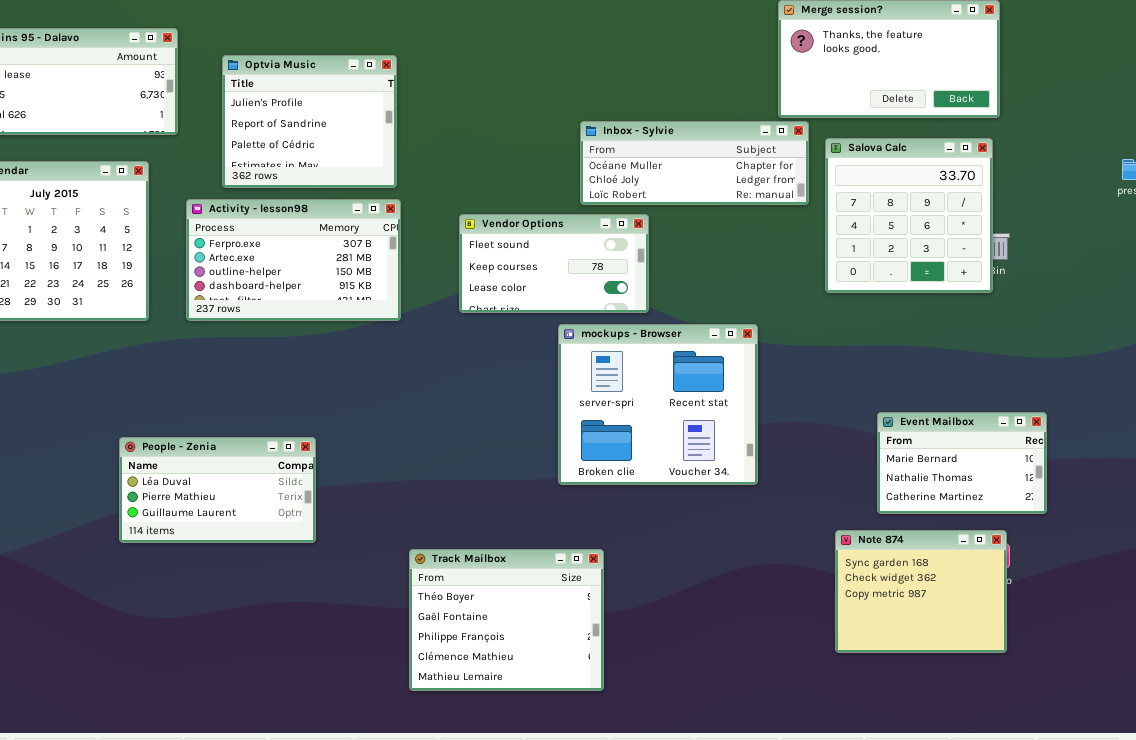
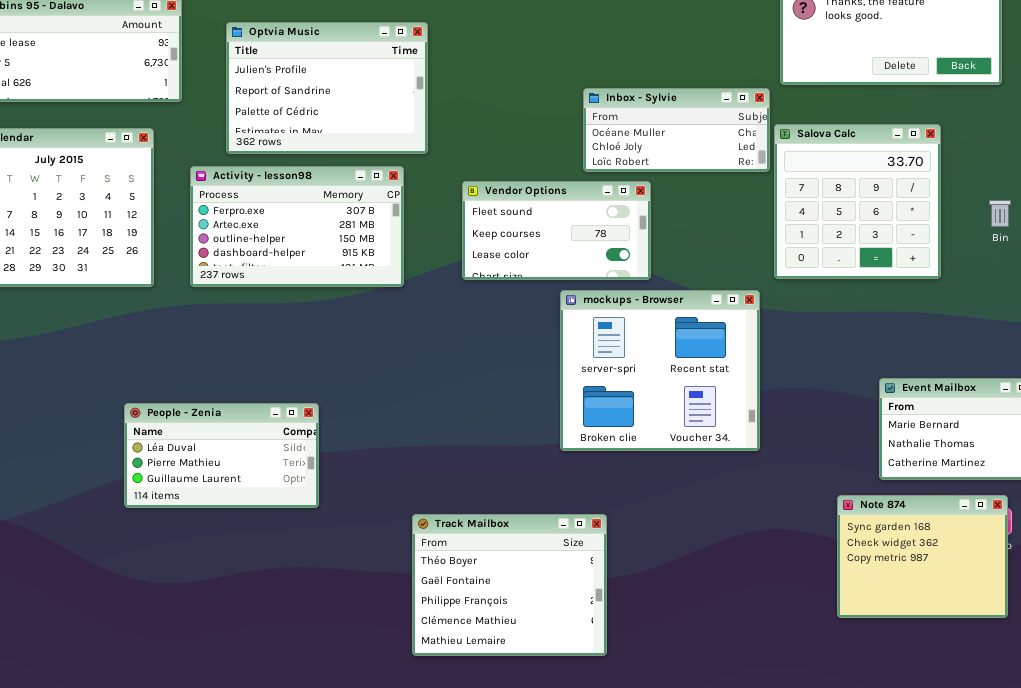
Optvia Music: [222,55,397,188] -> [226,22,428,154], resized
Inbox - Sylvie: [580,121,809,205] -> [583,88,770,172], resized
Salova Calc: [825,138,993,293] -> [774,124,941,279], moved

